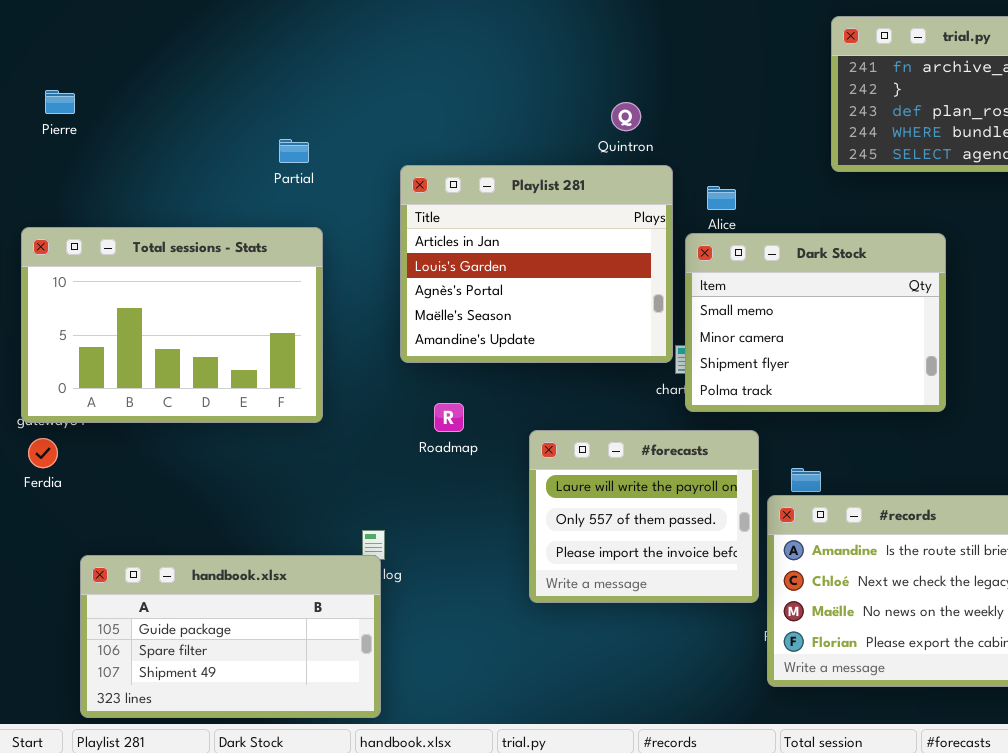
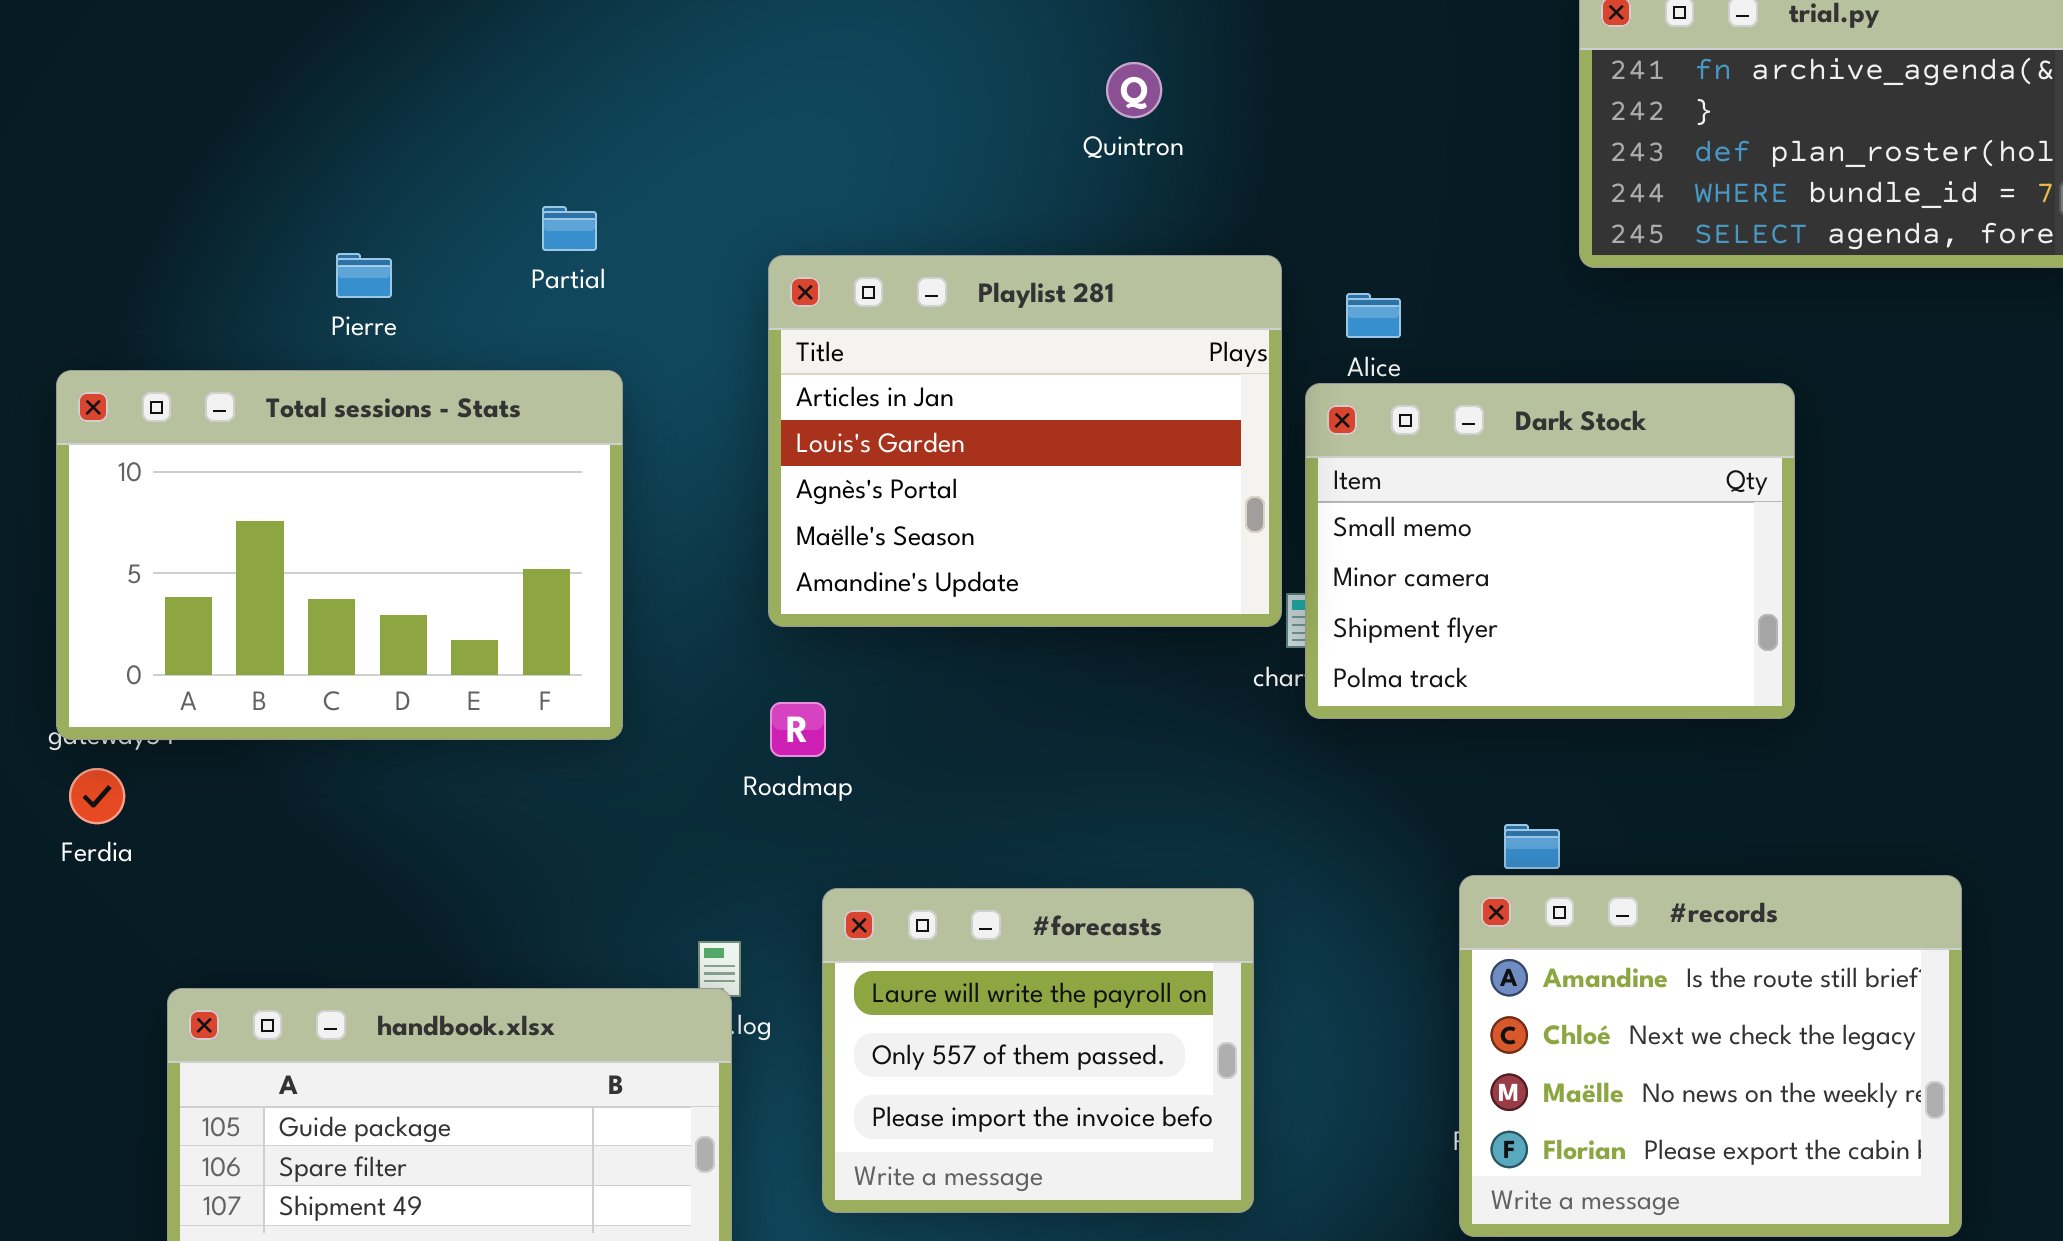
Pierre: [45,90,75,114] -> [336,253,392,298], moved
Quintron: [611,102,641,131] -> [1106,62,1162,118], moved
Roadmap: [434,403,464,432] -> [770,702,826,757], moved
#forecasts: [529,430,759,603] -> [822,888,1254,1213], moved

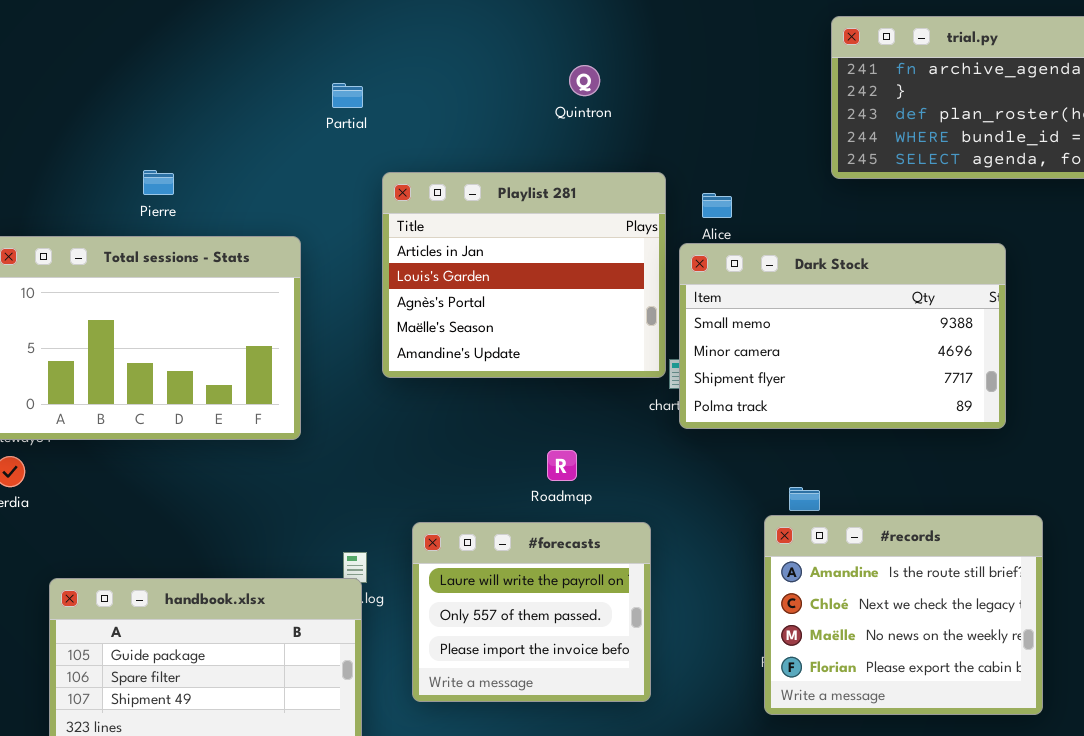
Partial: [542,206,597,251] -> [332,83,363,108], moved
Dark Stock: [1305,383,1795,719] -> [679,243,1006,429], resized
Roadmap: [770,702,826,757] -> [547,450,577,481], moved

